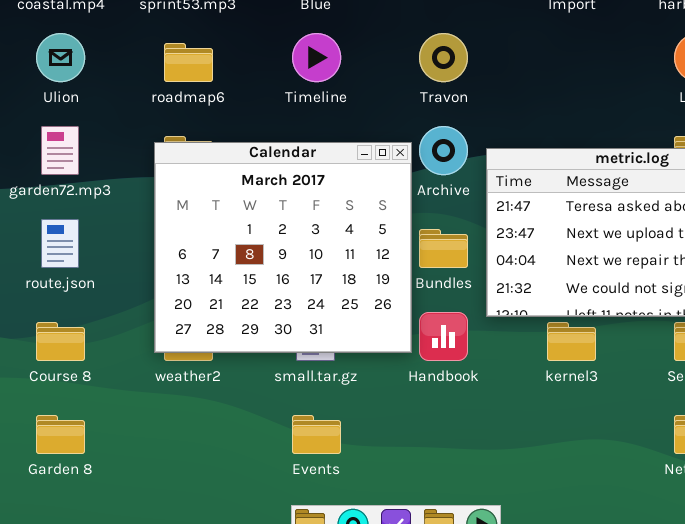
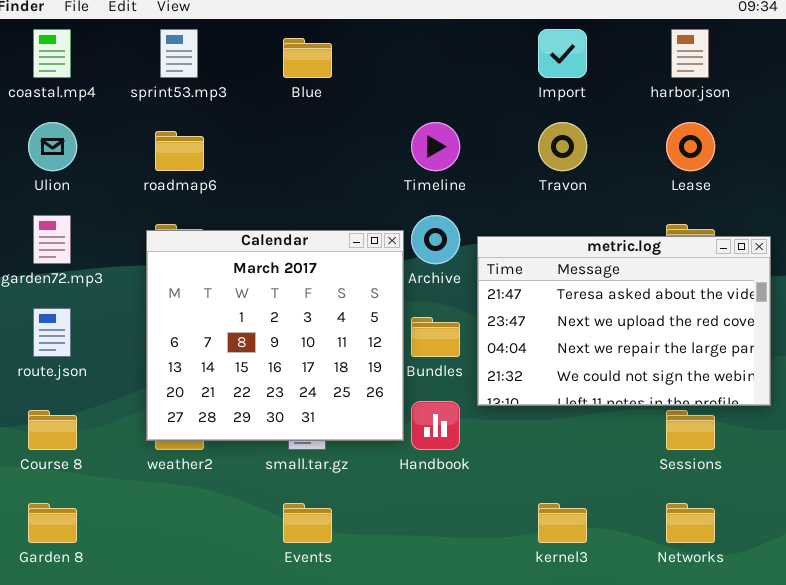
Timeline: [292,33,341,82] -> [411,122,460,171], moved
Travon: [419,33,468,82] -> [538,122,587,171], moved
kernel3: [547,322,596,361] -> [538,503,587,543], moved

